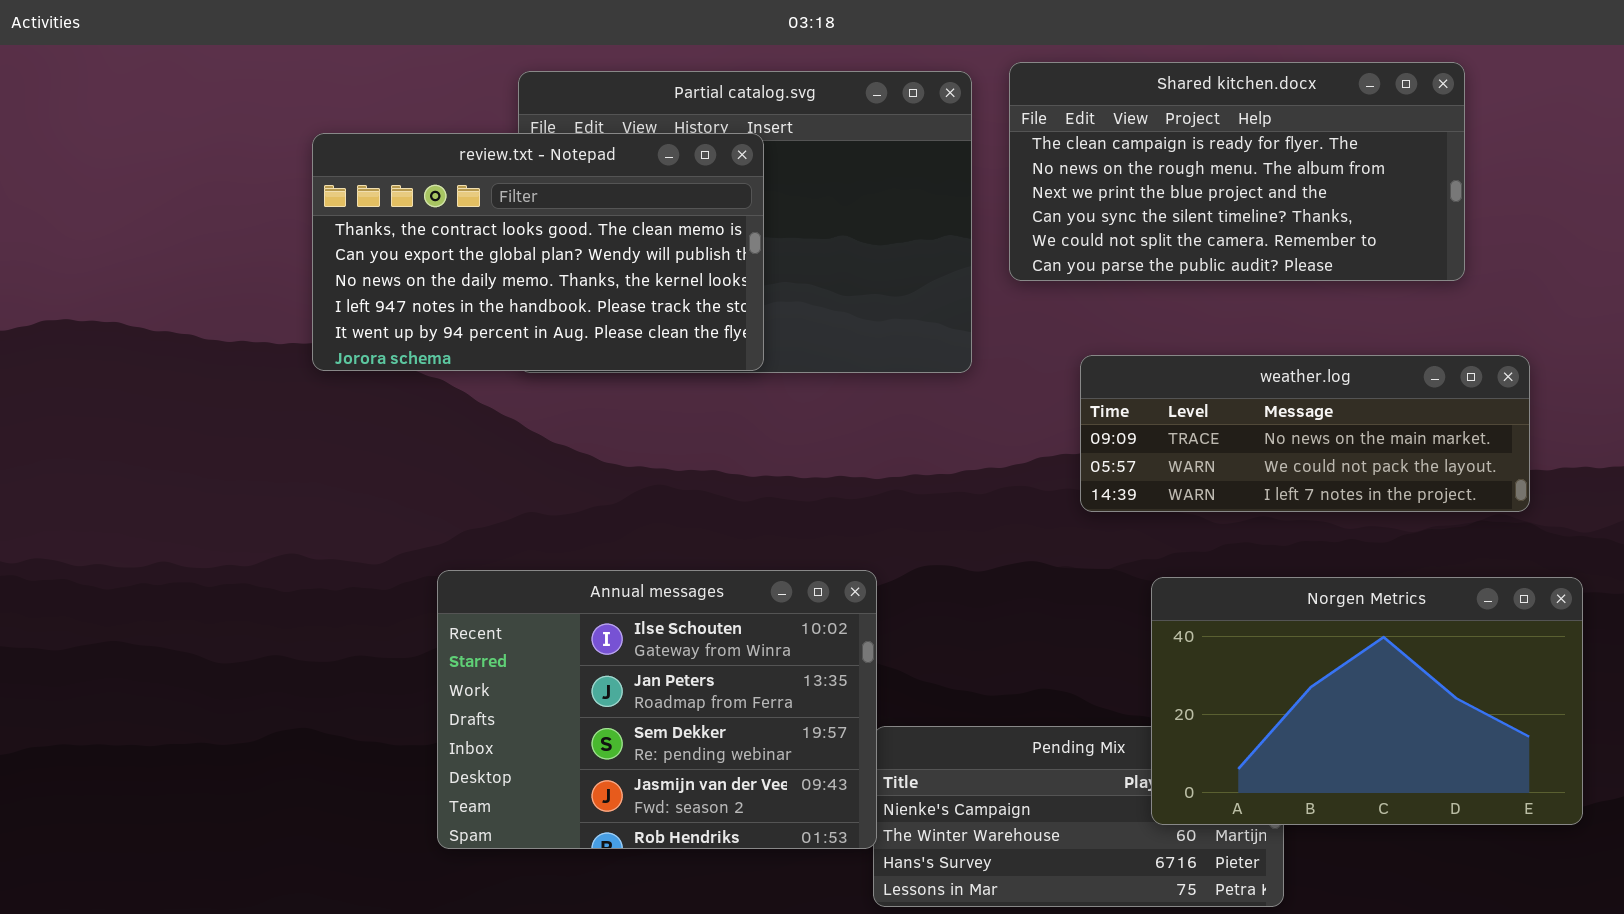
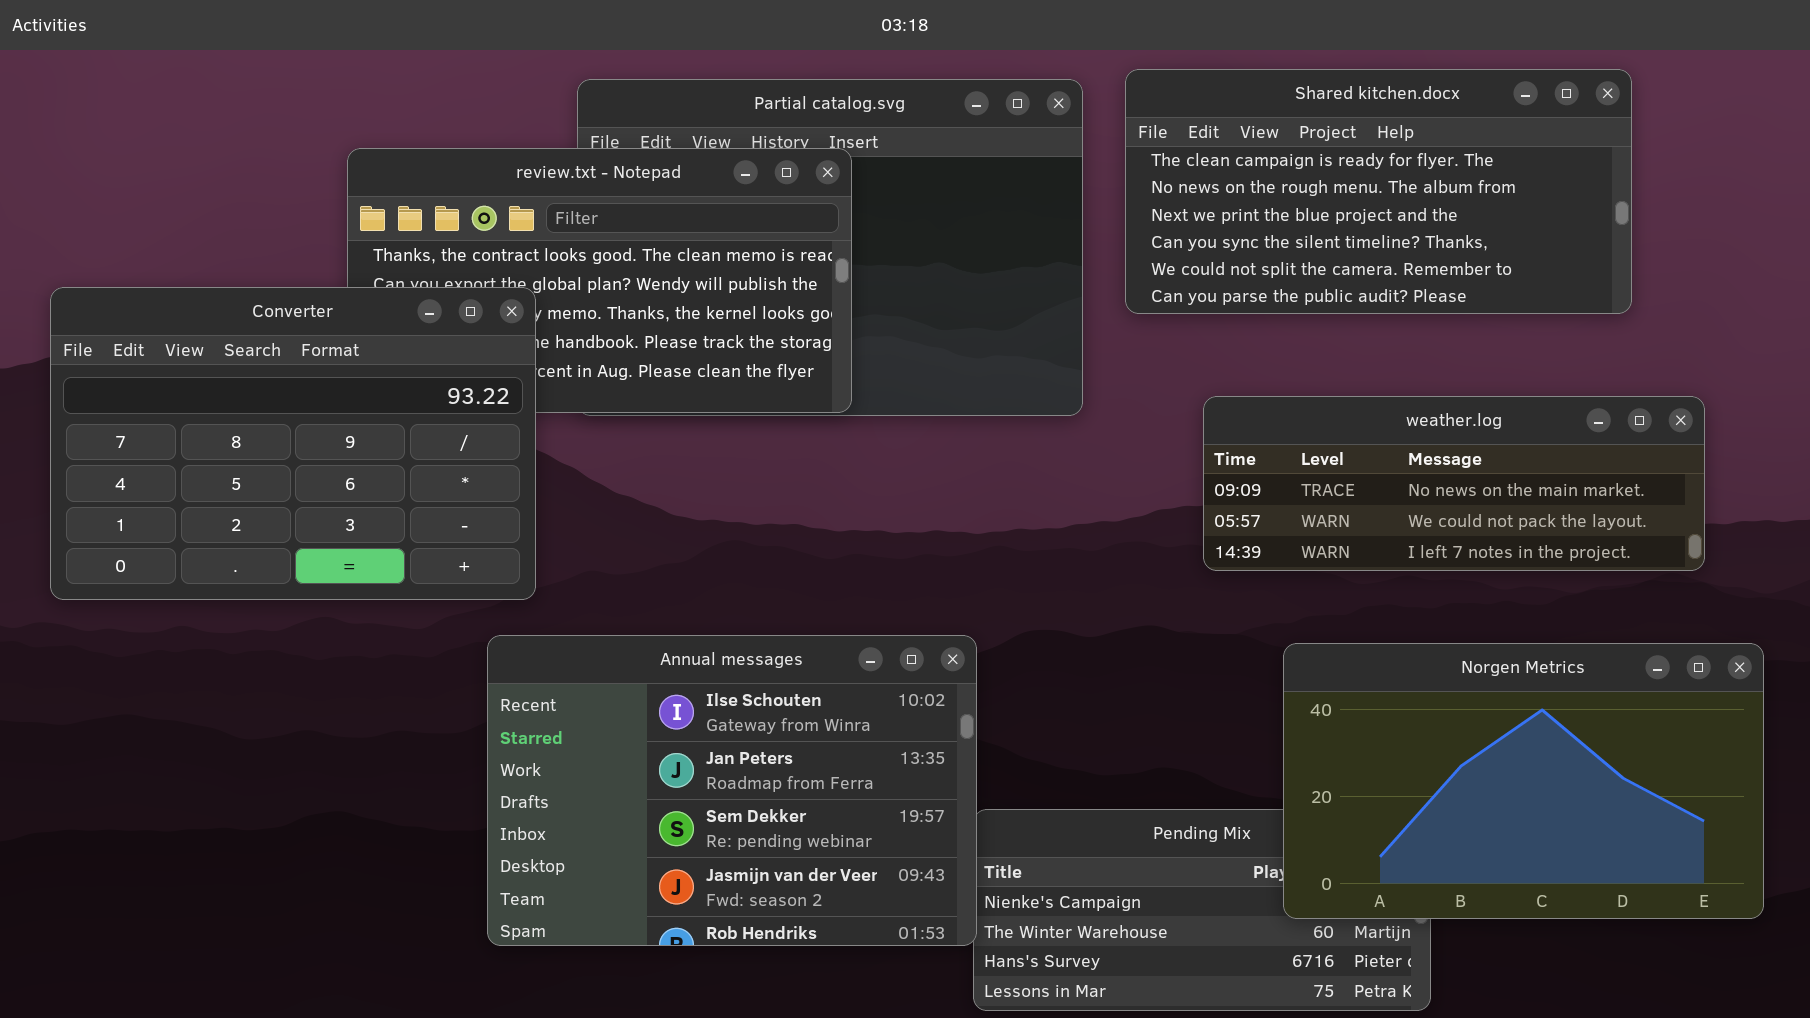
Converter: none -> [50,287,536,600], opened

